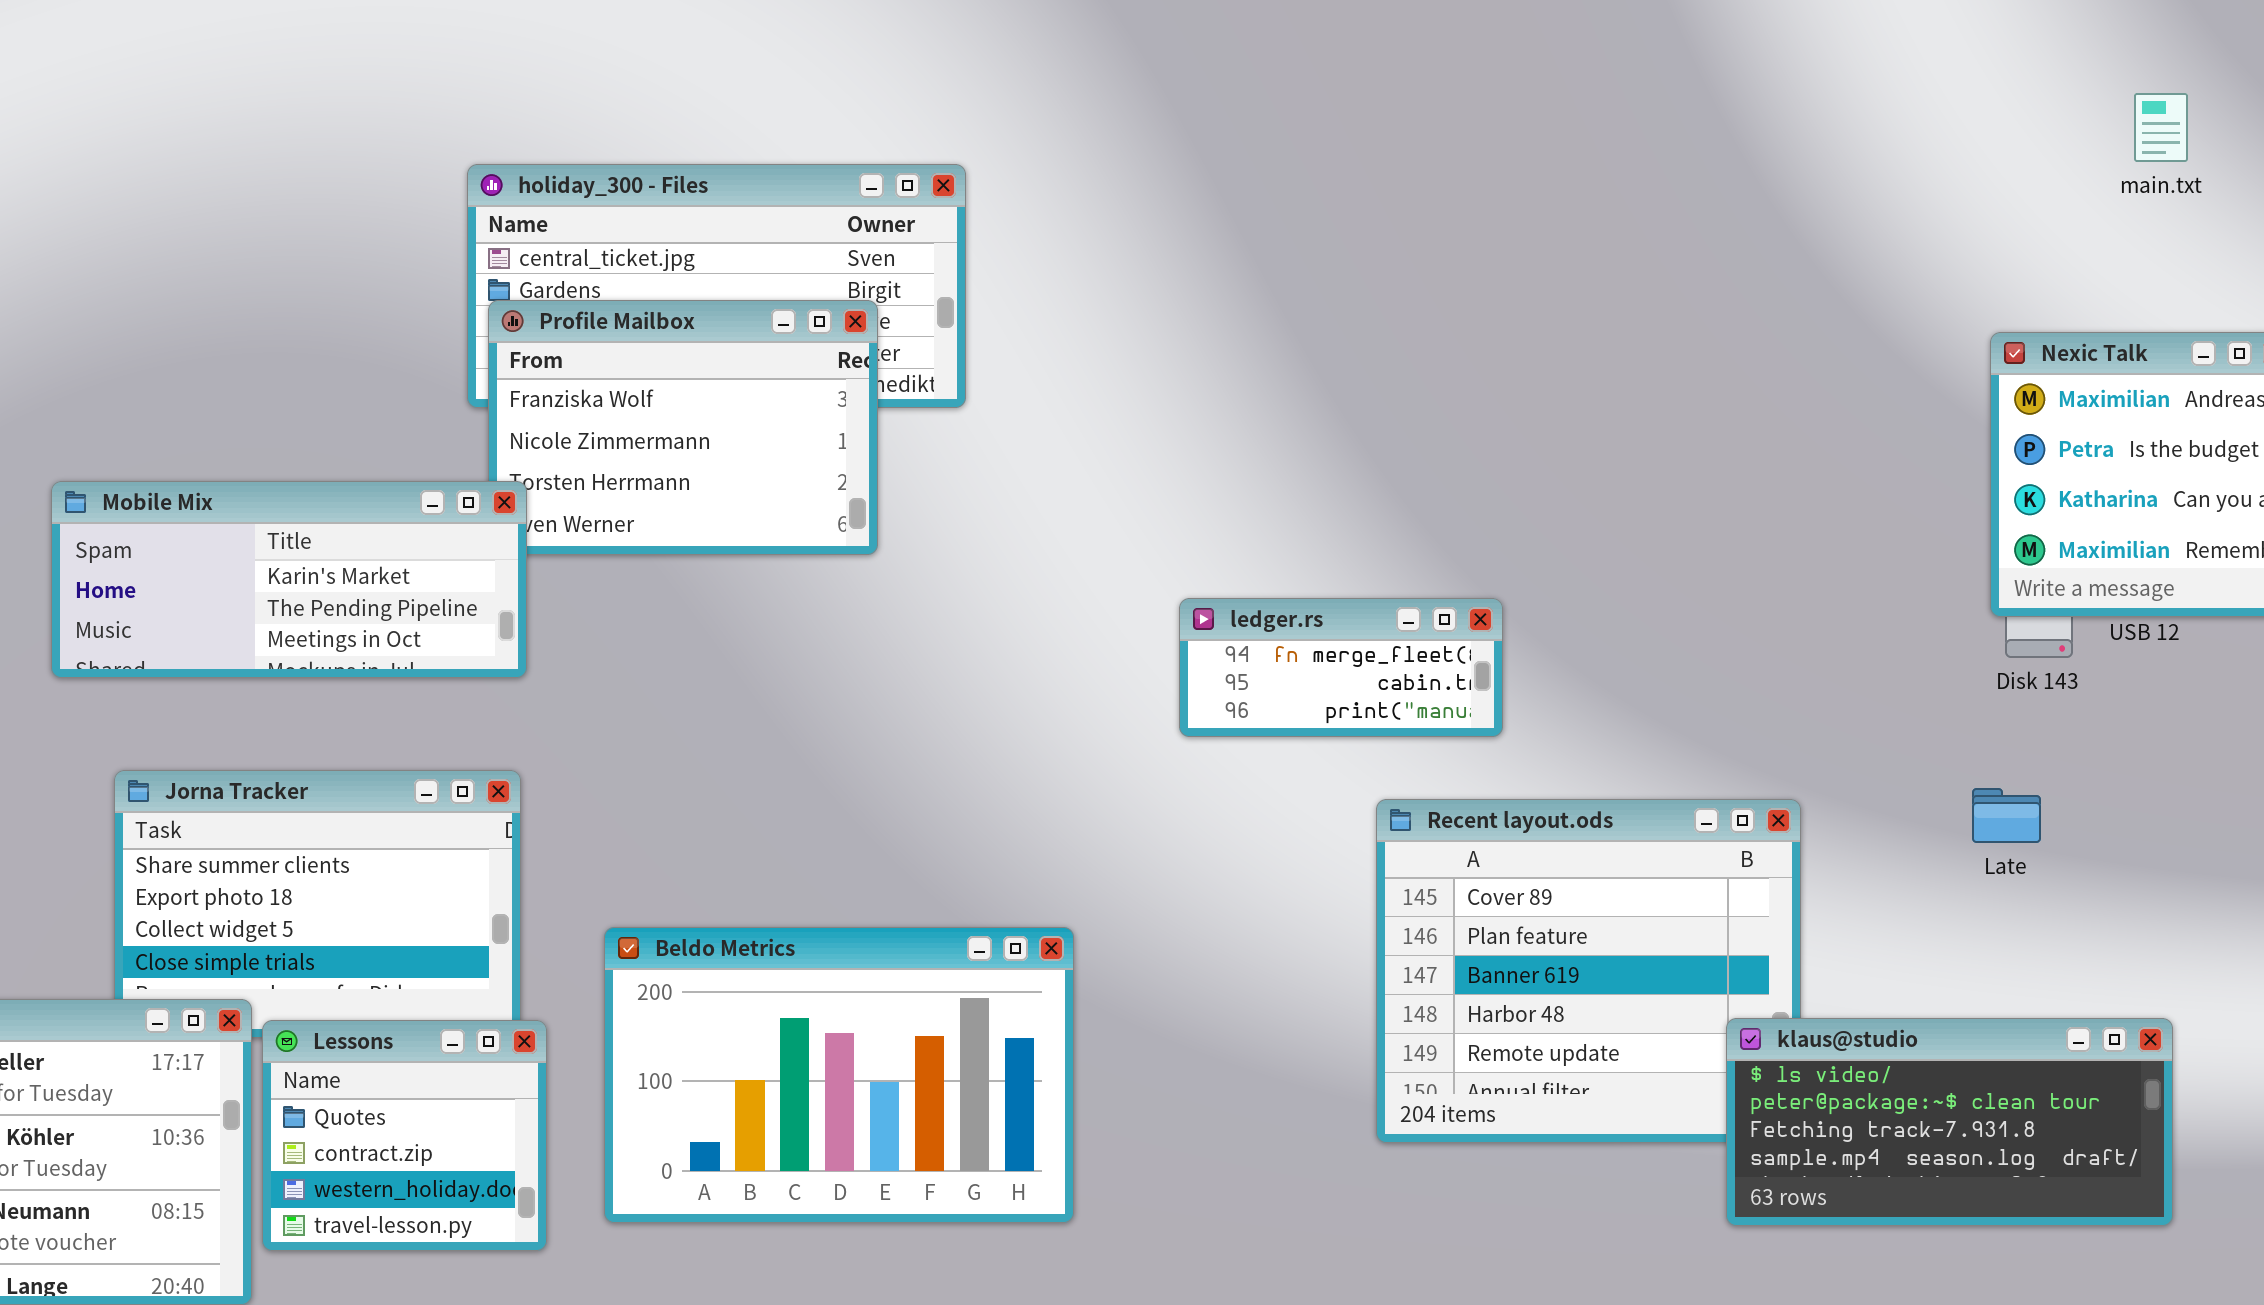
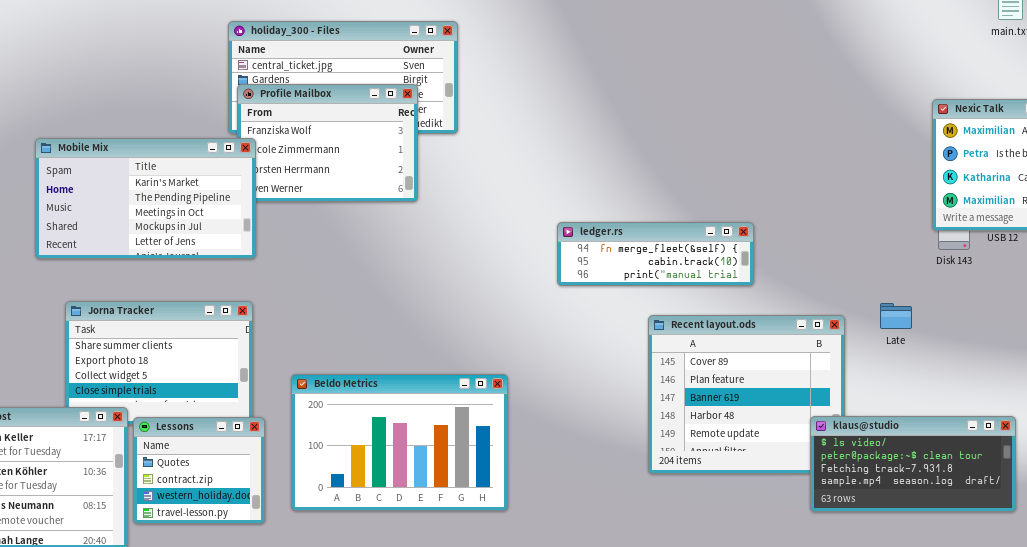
Mobile Mix: [51,481,527,678] -> [35,138,256,259], resized
ledger.rs: [1179,598,1503,737] -> [557,222,754,286], resized
Late: [1972,788,2041,843] -> [880,303,912,329], moved

